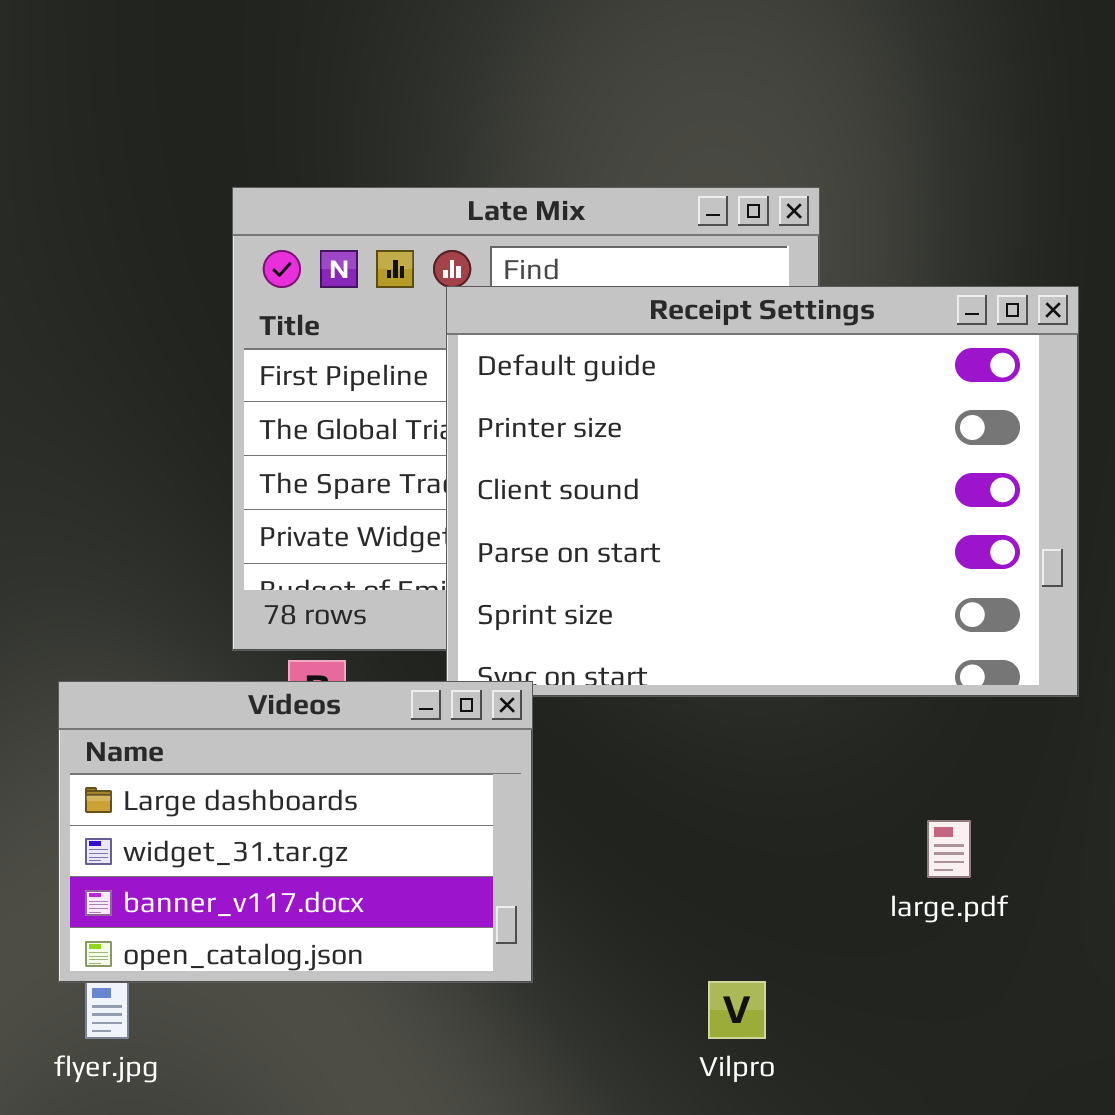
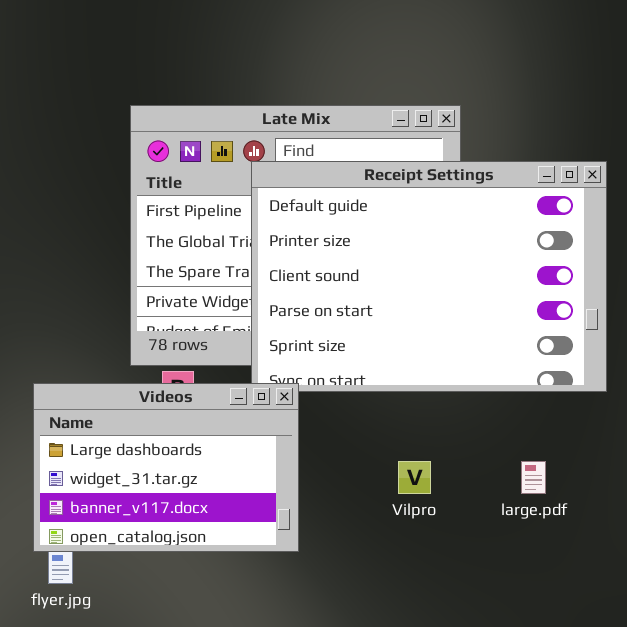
Vilpro: [708,981,766,1039] -> [398,461,431,494], moved

